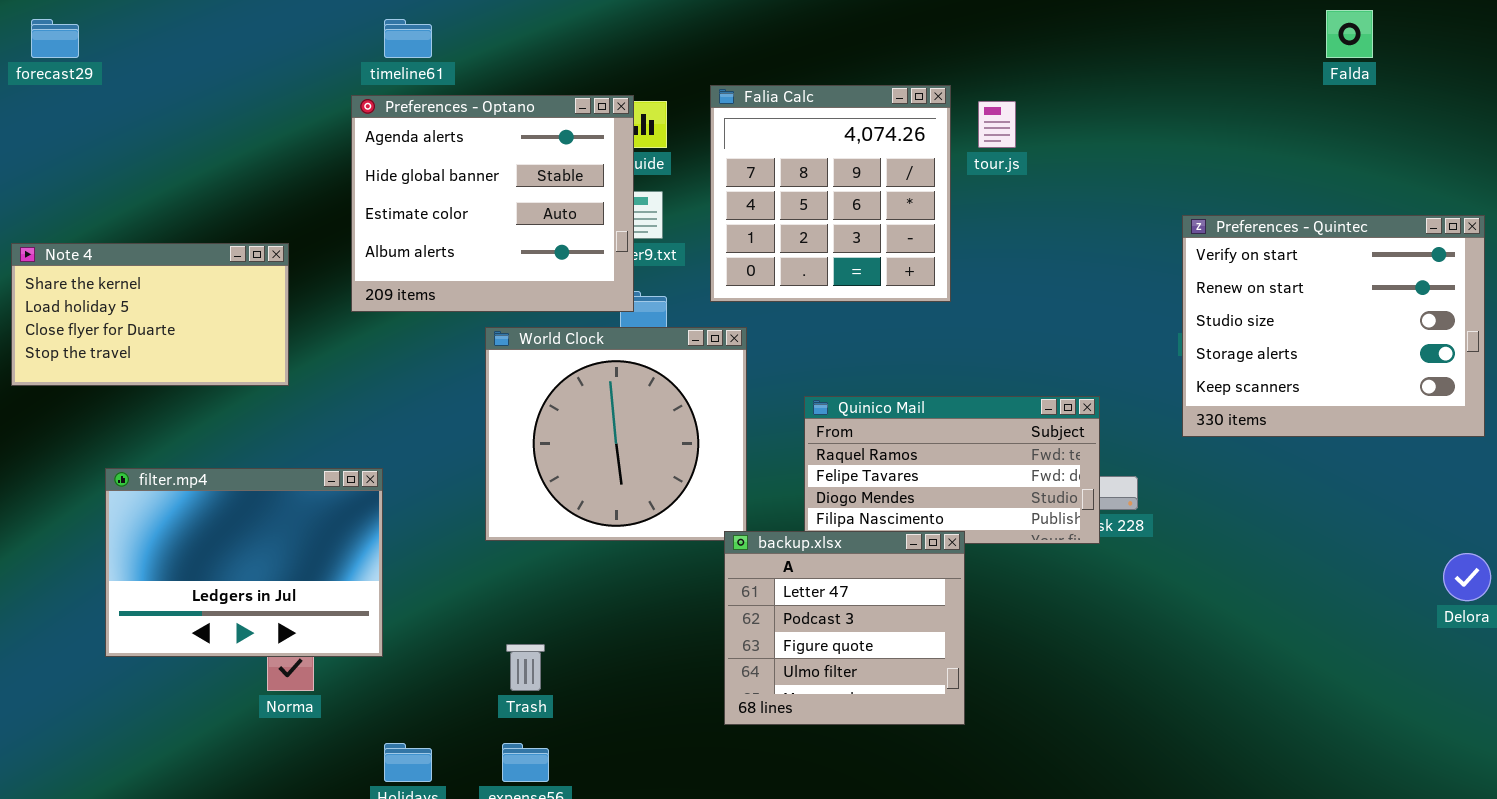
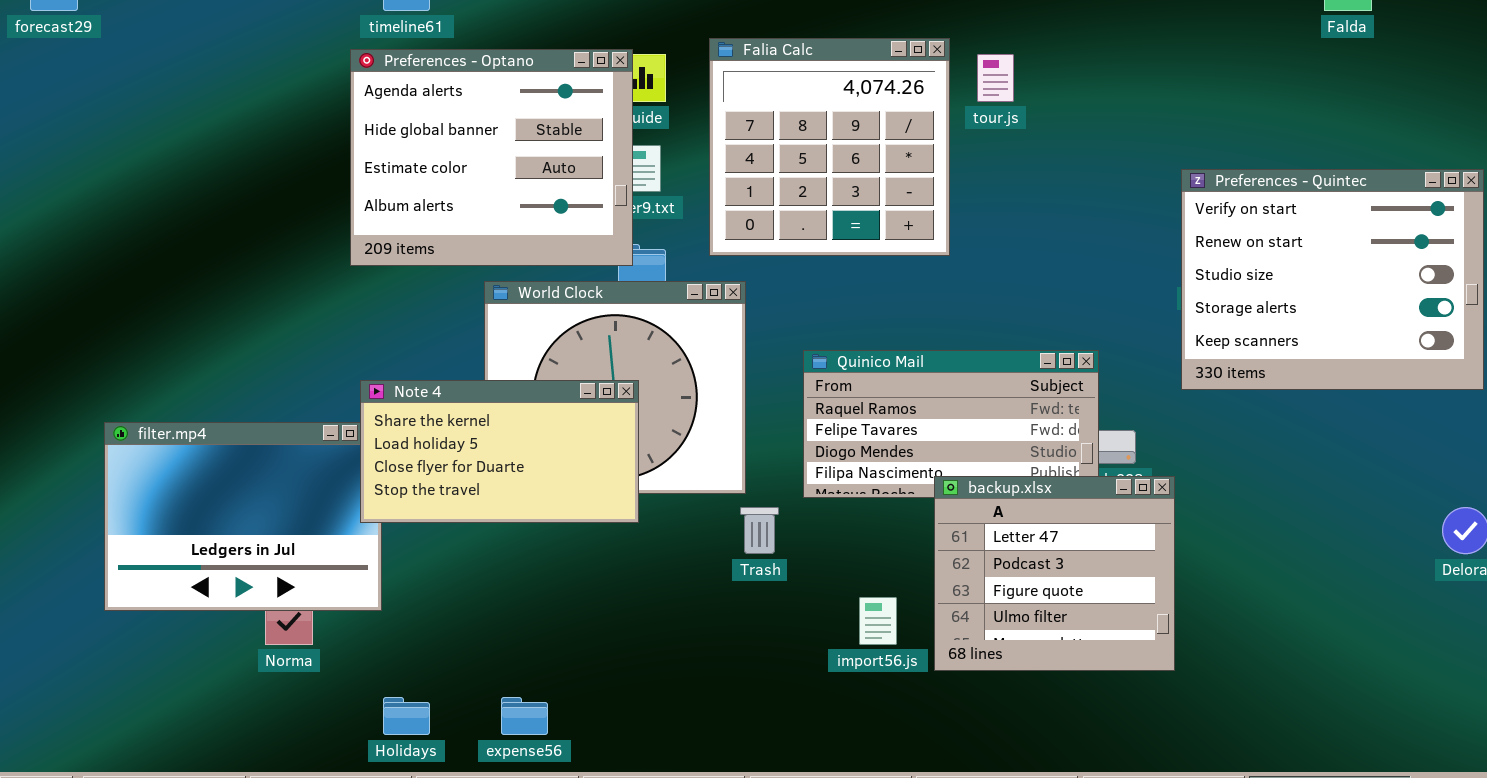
Note 4: [11,243,289,386] -> [360,380,639,523], moved
backup.xlsx: [724,531,965,725] -> [934,476,1175,671], moved
Trash: [506,644,545,691] -> [740,507,779,554], moved

